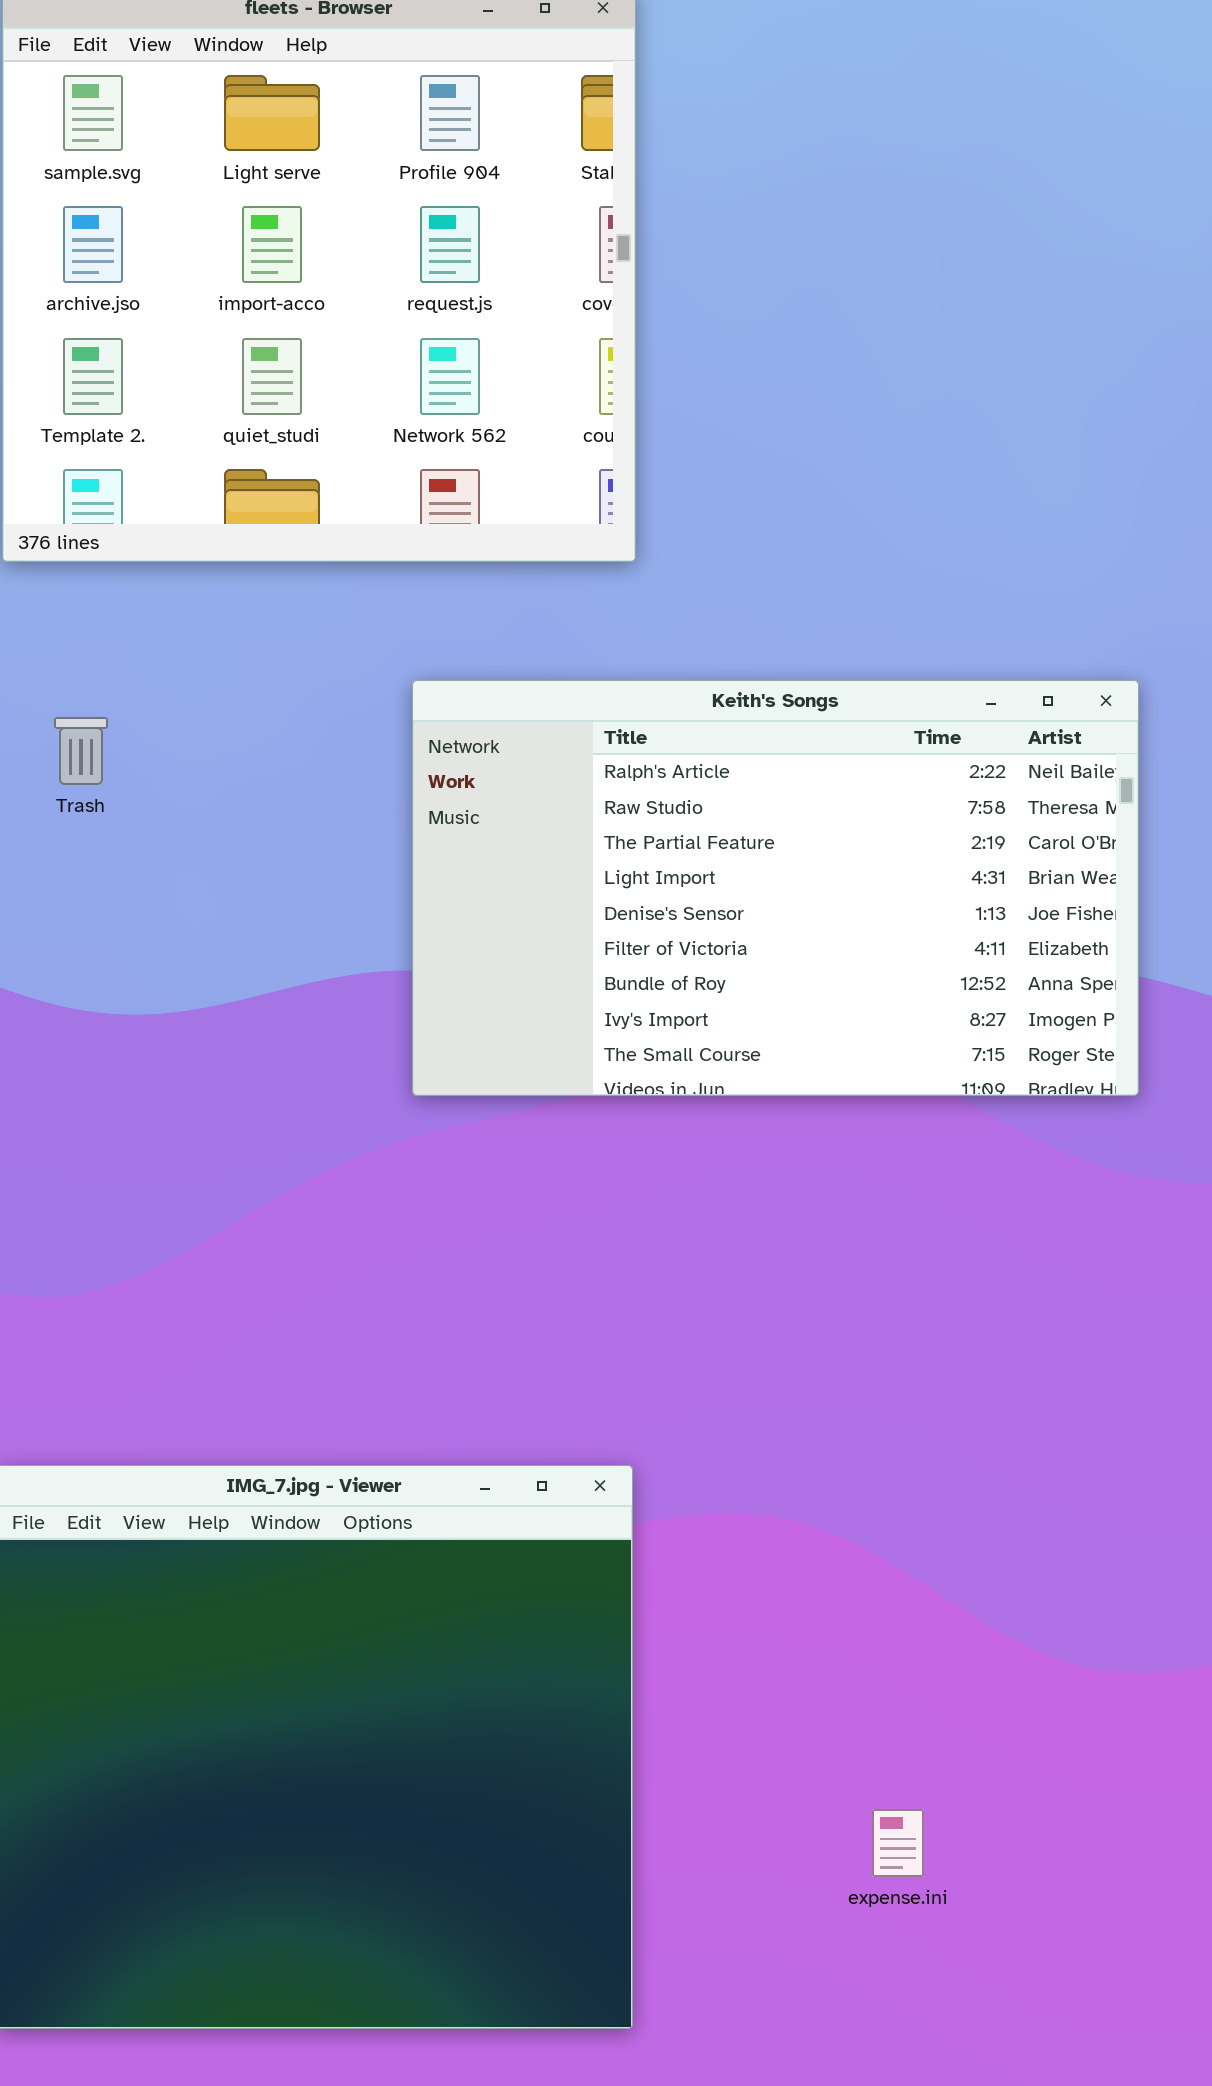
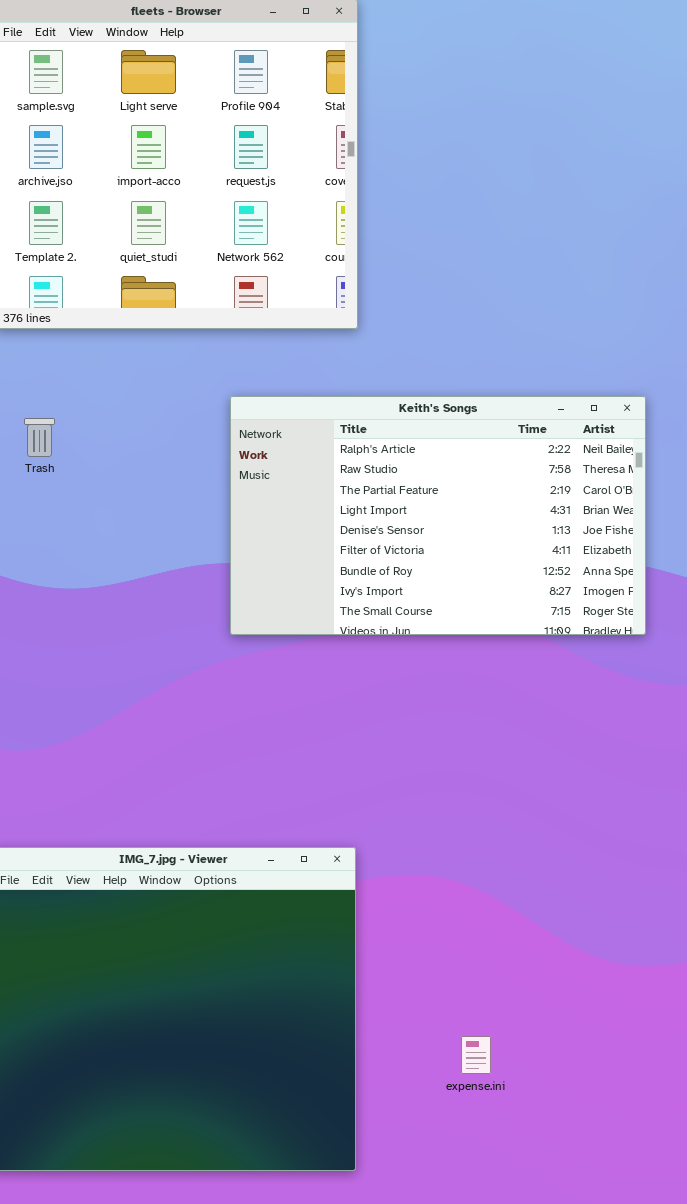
expense.ini: [872,1809,924,1877] -> [461,1036,491,1074], moved

